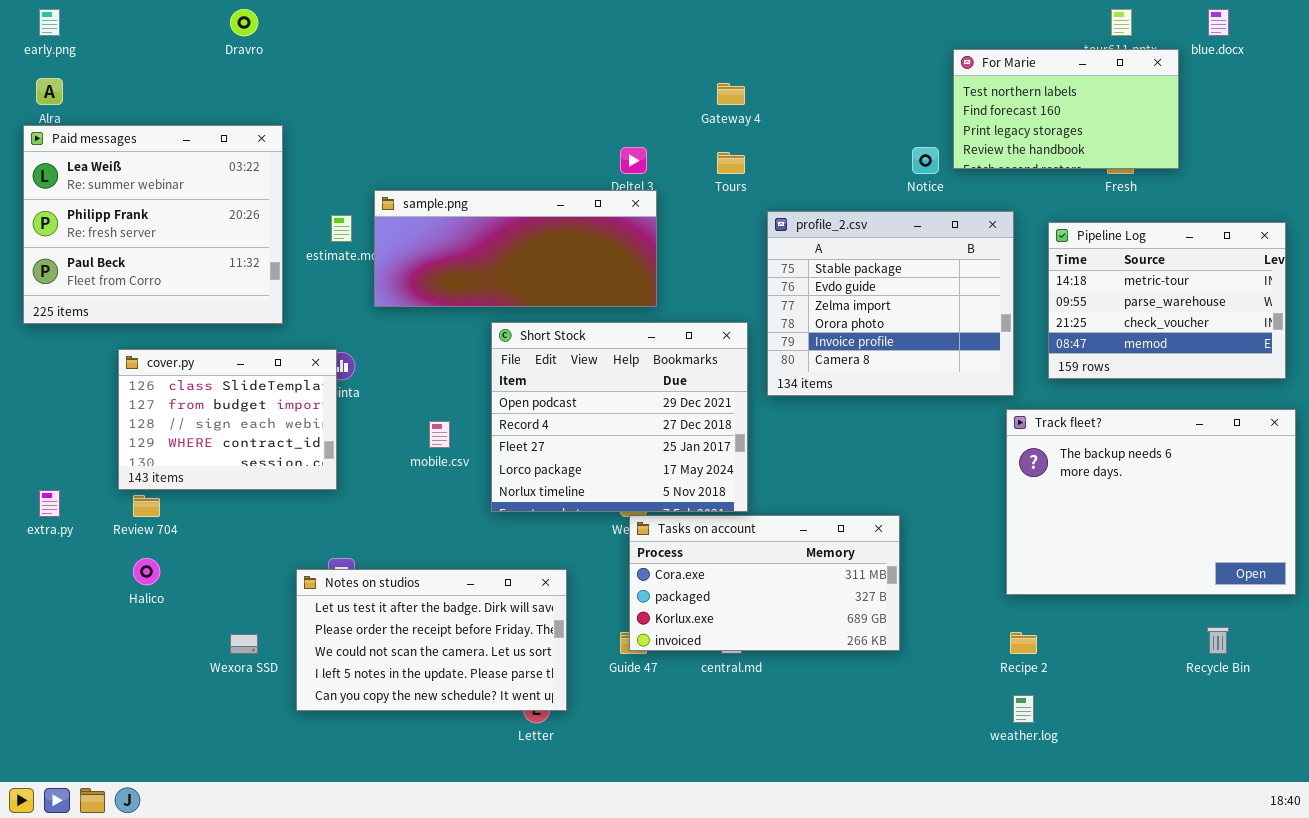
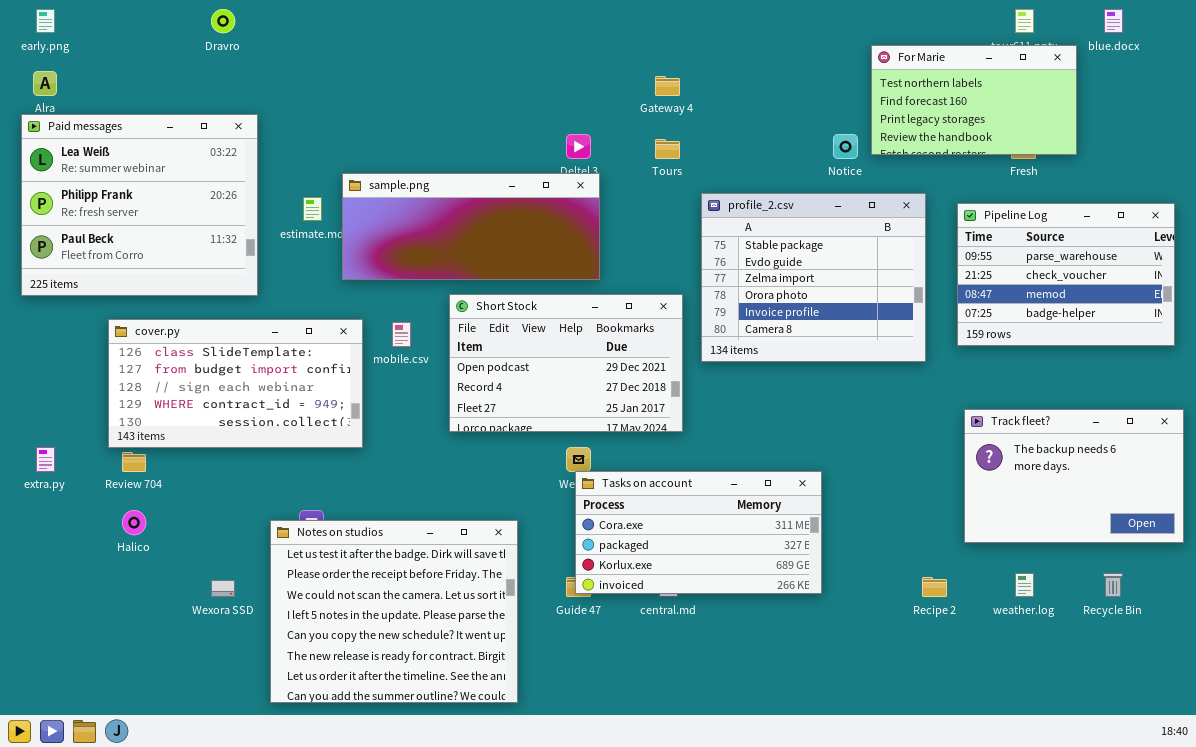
Pipeline Log: [1048,222,1286,379] -> [957,203,1175,346], scrolled down 1 row
Short Stock: [491,322,748,512] -> [449,294,683,432], resized
cover.py: [118,349,337,490] -> [108,319,363,448], resized
Track fleet?: [1006,409,1296,595] -> [964,409,1184,543], resized
mobile.csv: [429,421,450,448] -> [392,322,411,347], moved
Notes on studios: [296,569,567,711] -> [270,520,518,703], resized
weather.log: [1013,695,1034,723] -> [1015,573,1034,597], moved

